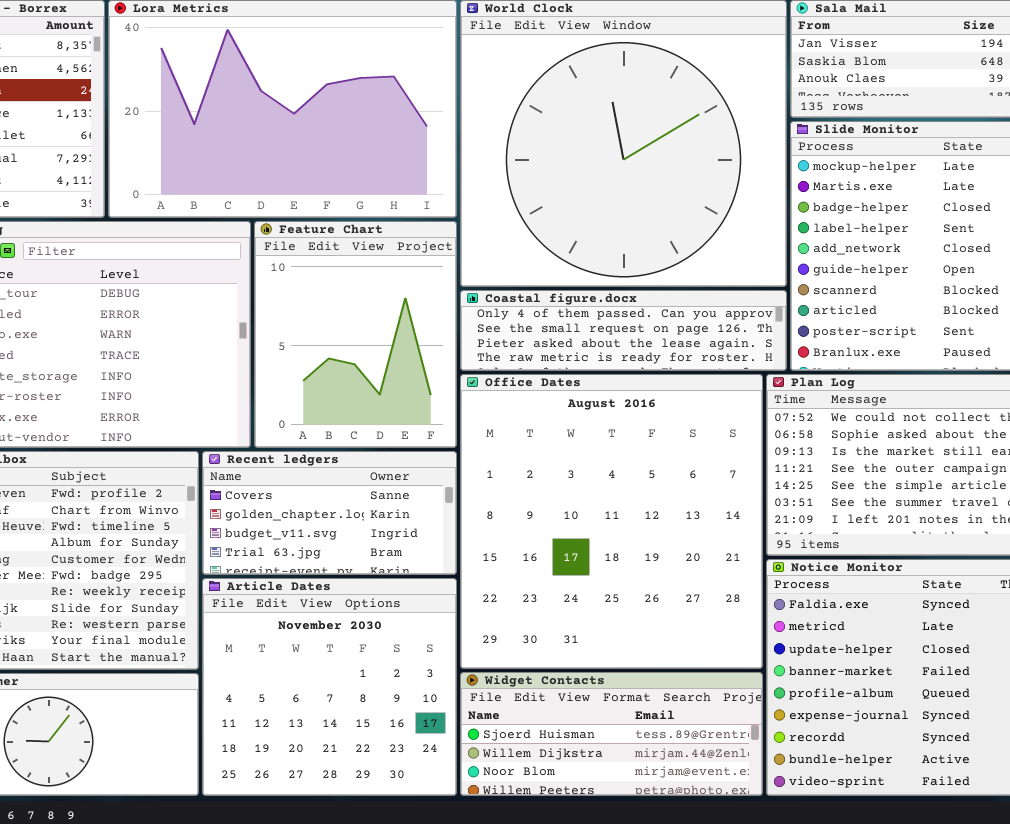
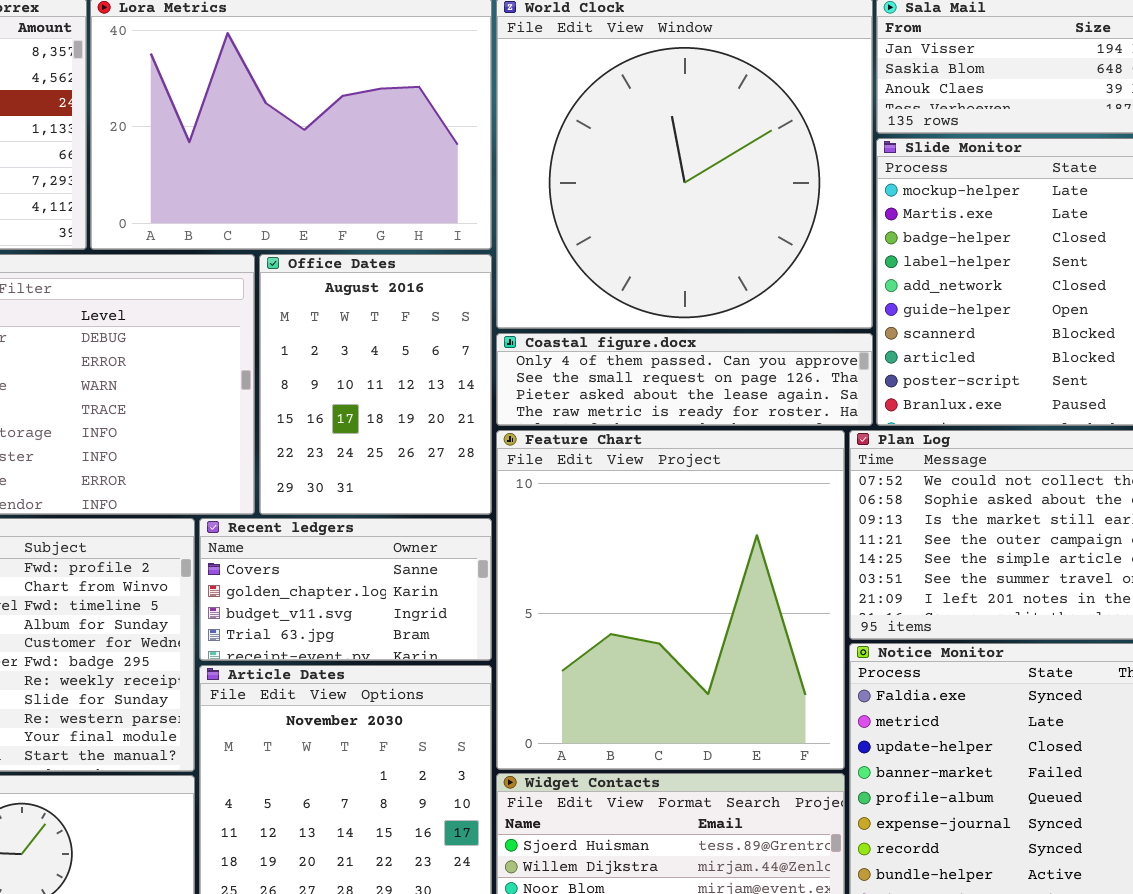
Feature Chart: [254,221,457,448] -> [496,430,845,770], moved, resized
Office Dates: [460,374,763,669] -> [259,254,492,515], moved, resized

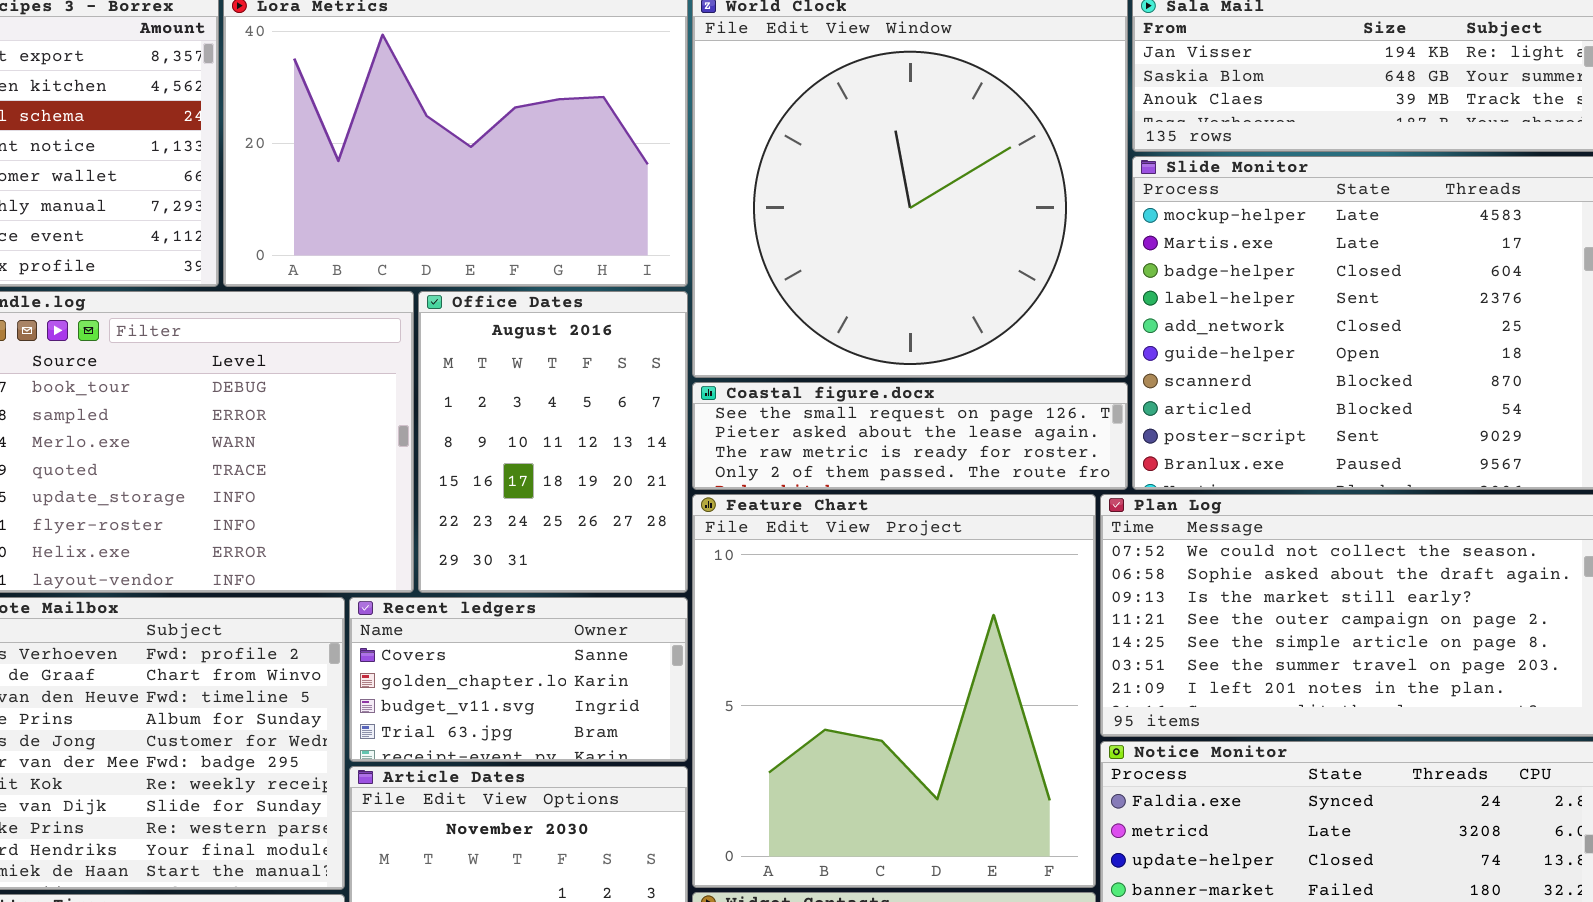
Coastal figure.docx: [496,333,873,426] -> [692,382,1128,490], scrolled down 1 row

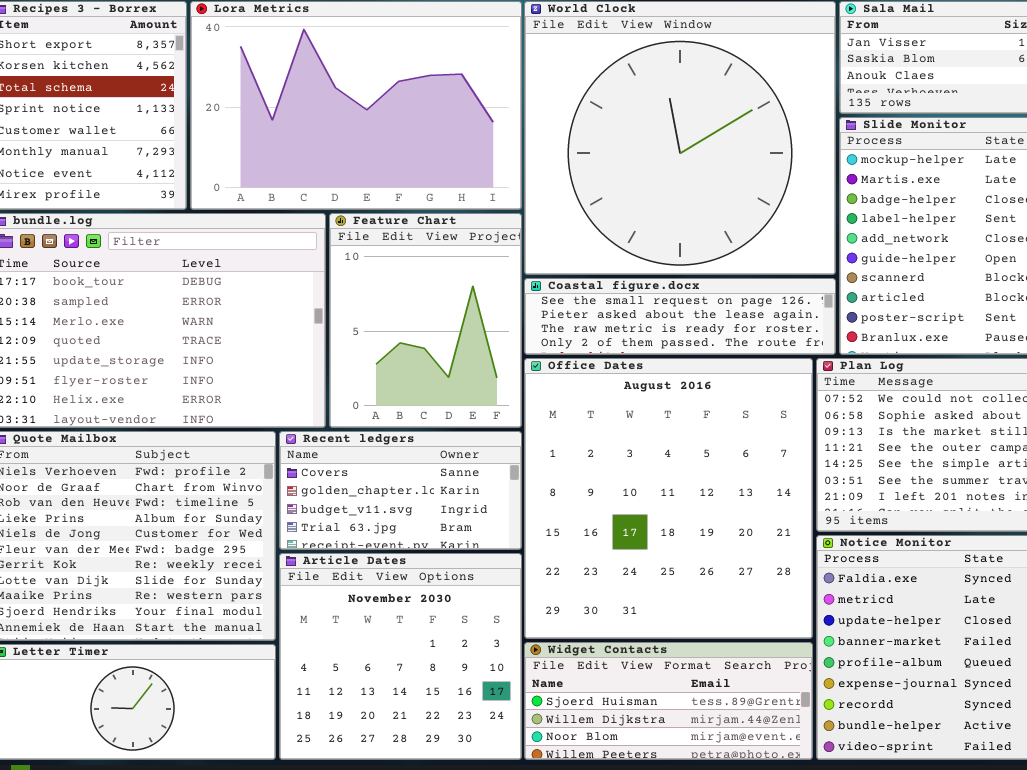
Office Dates: [418,291,688,593] -> [524,358,813,639], moved, resized
Feature Chart: [692,494,1096,888] -> [329,213,522,428], moved, resized

